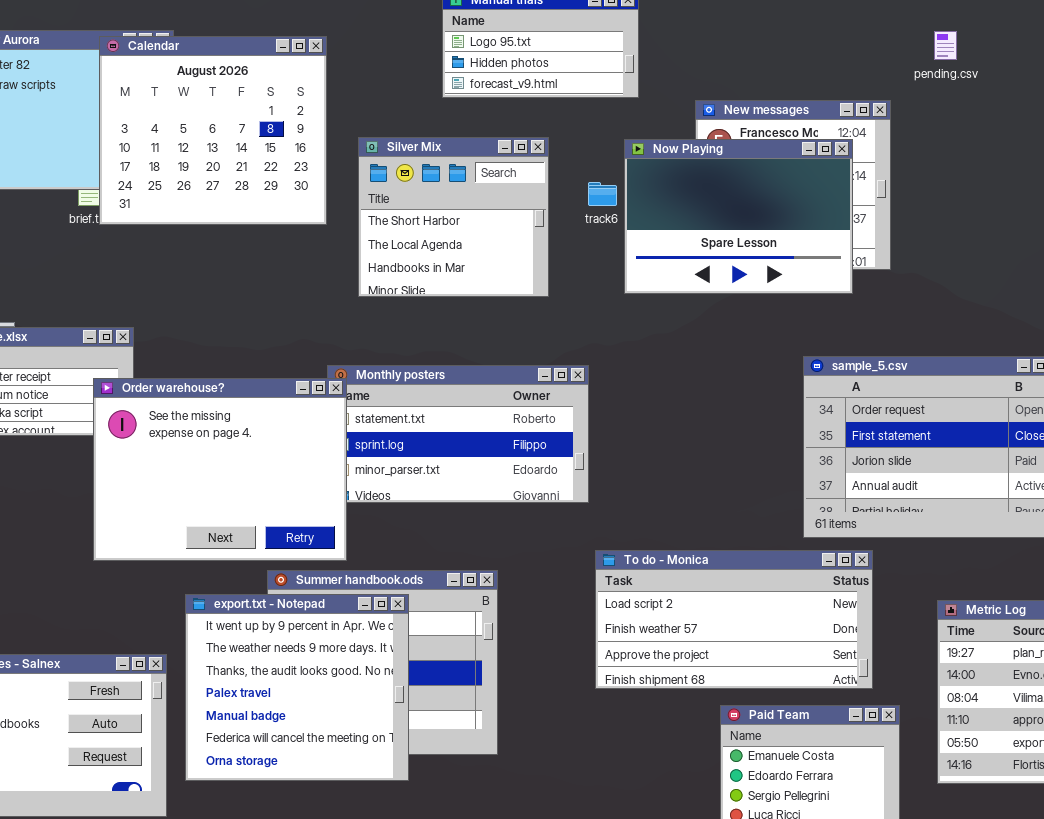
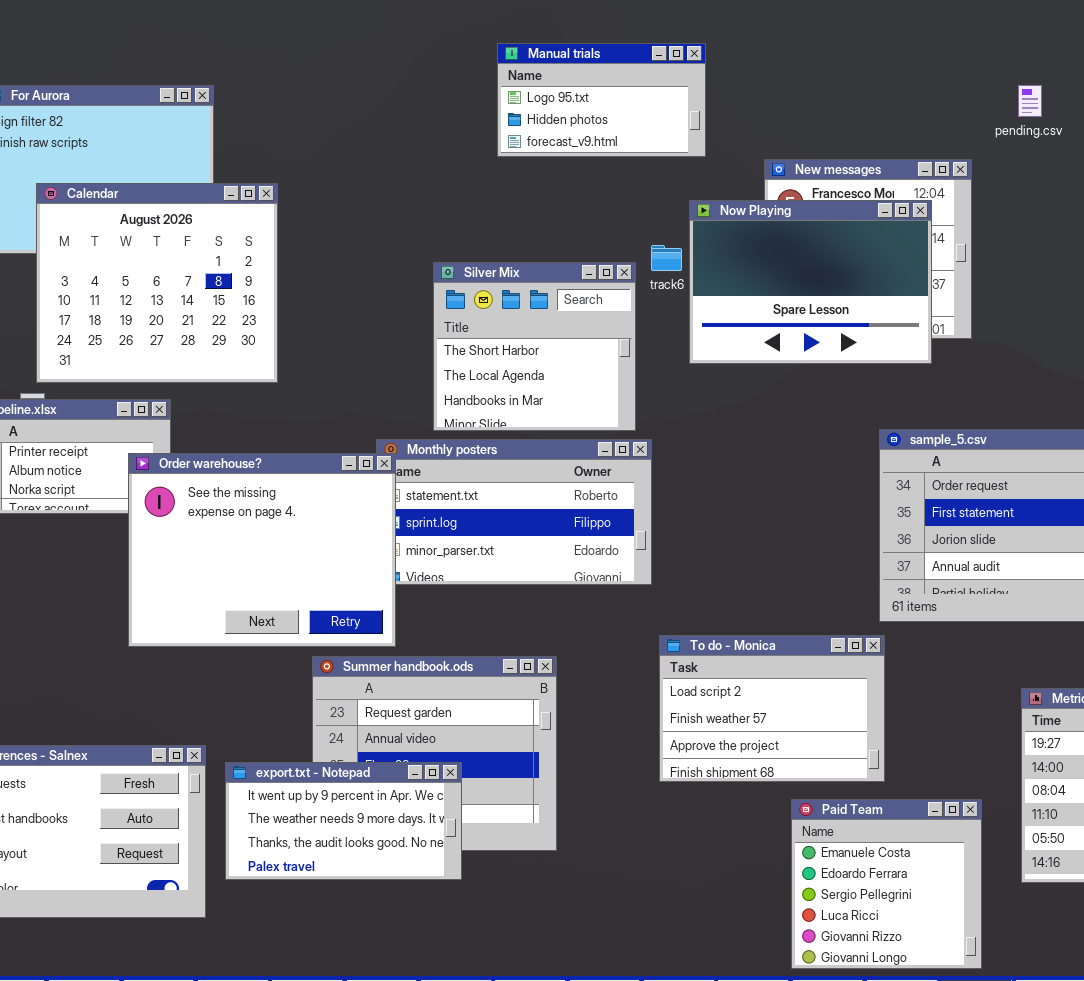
Calendar: [99,36,327,225] -> [36,183,278,383], moved
Silver Mix: [358,137,549,297] -> [433,262,636,431], moved
To do - Monica: [595,550,873,689] -> [659,635,885,782], resized
export.txt - Notepad: [185,594,409,781] -> [225,762,462,880], resized

